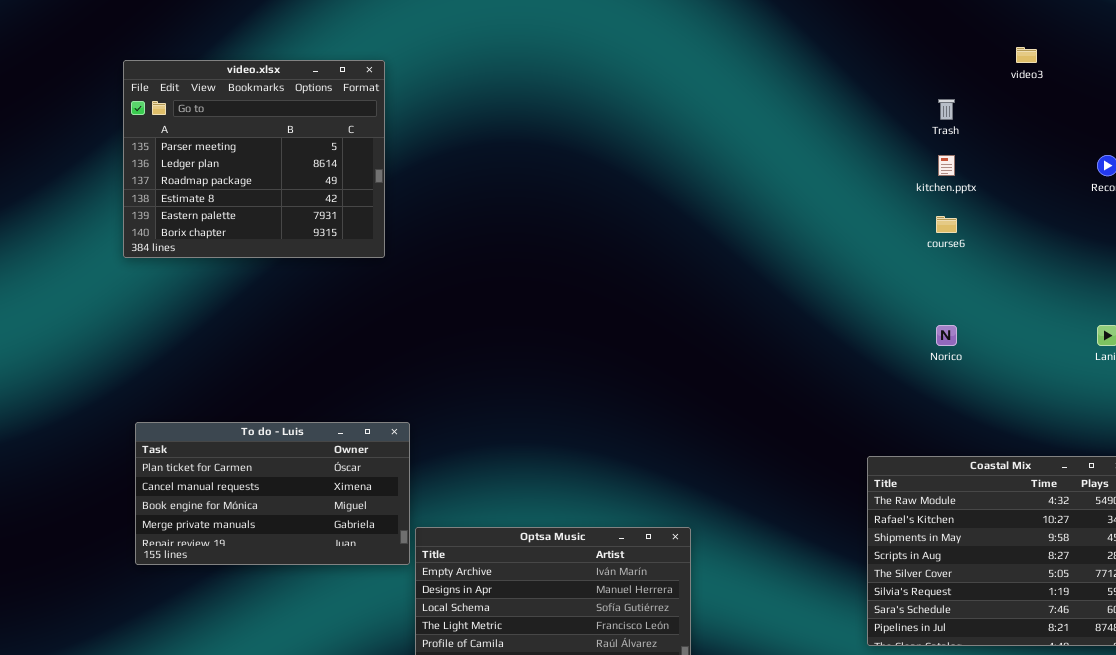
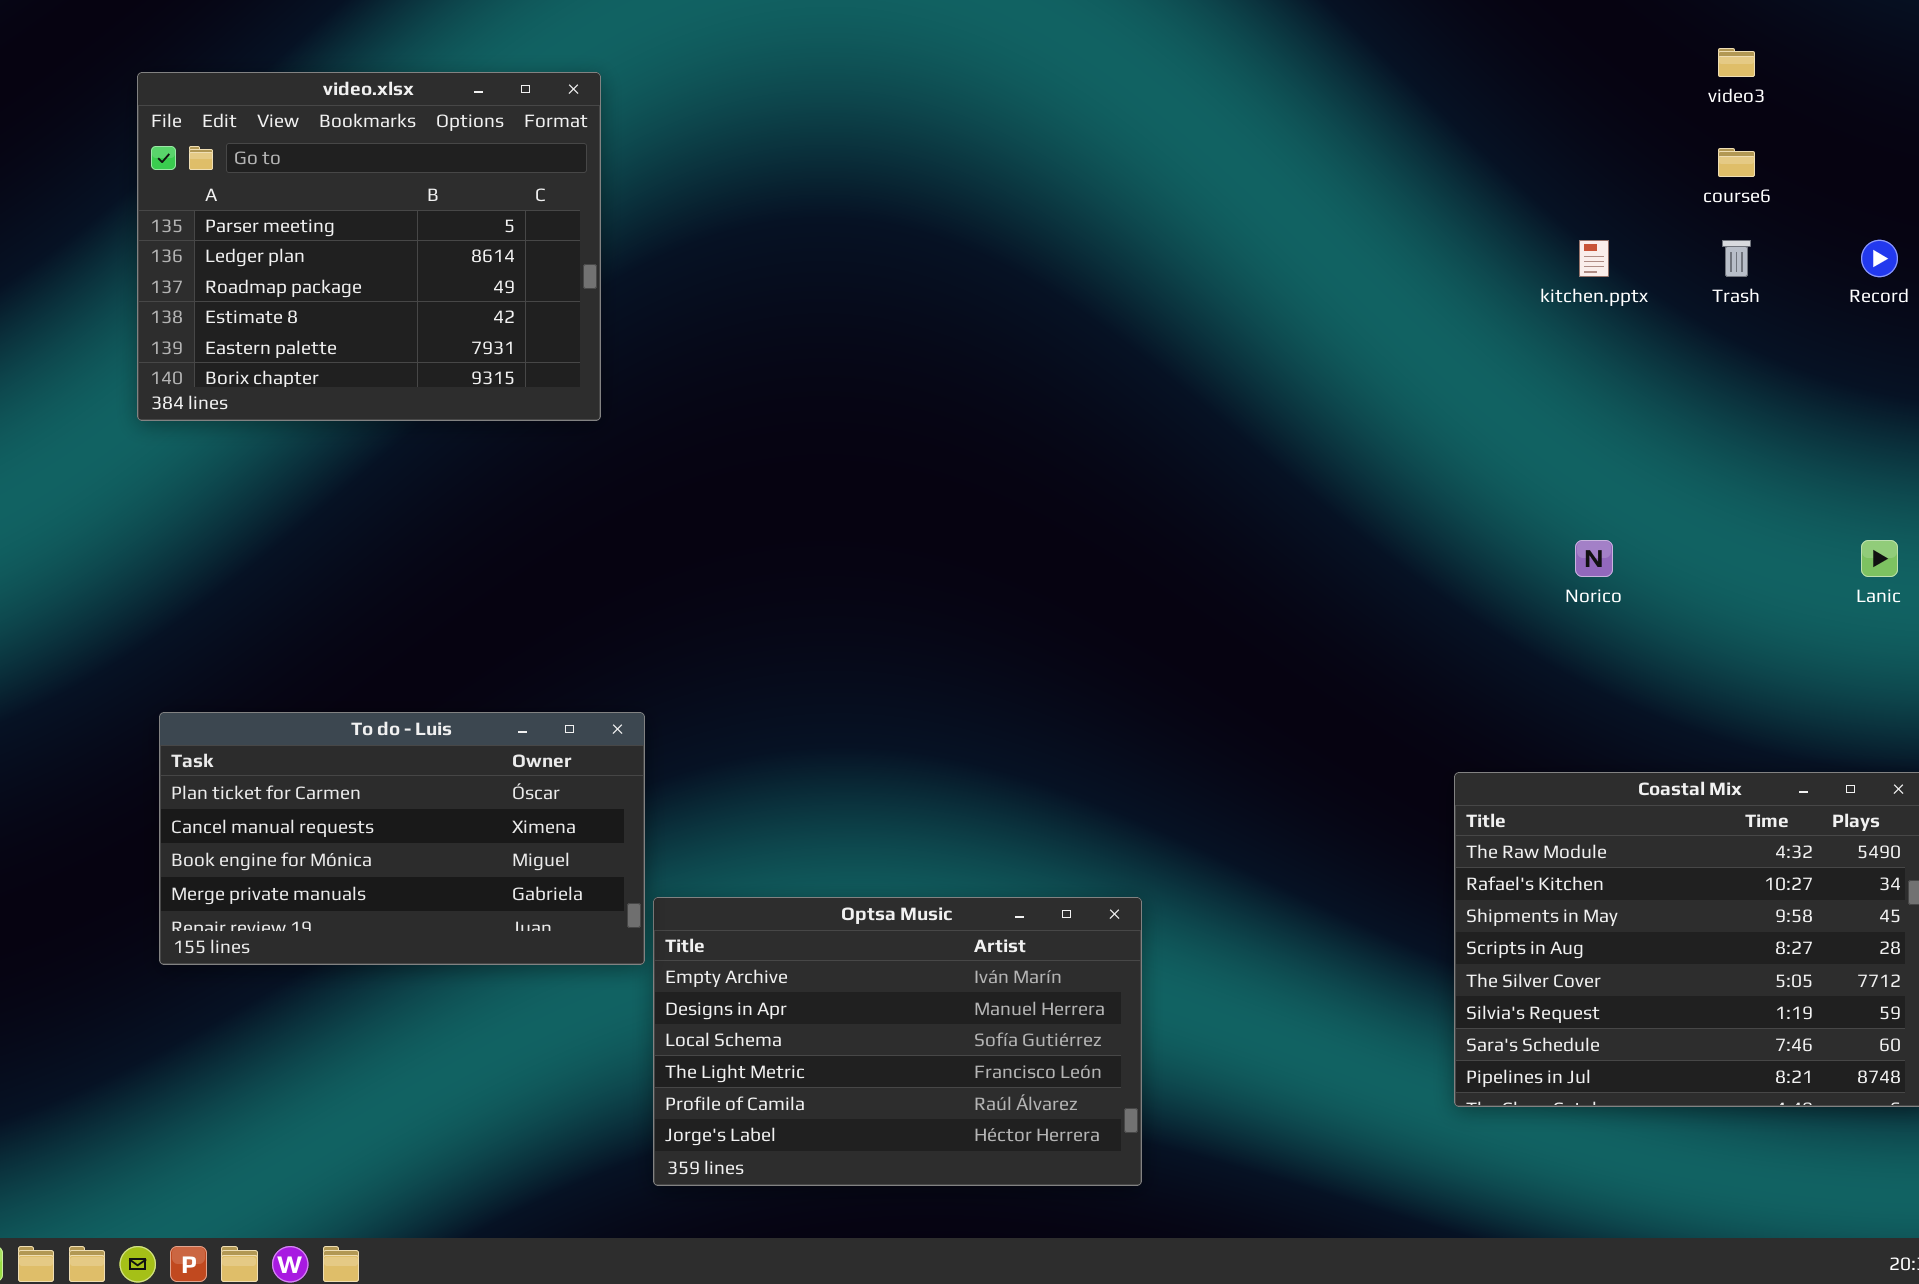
Trash: [938,99,955,120] -> [1722,240,1751,277], moved
course6: [936,216,957,233] -> [1718,148,1755,177], moved

